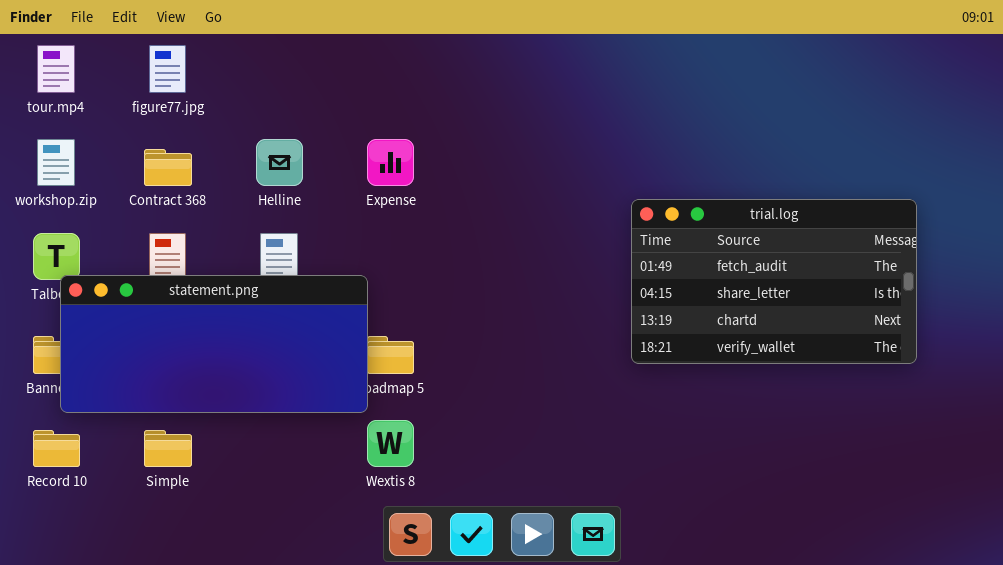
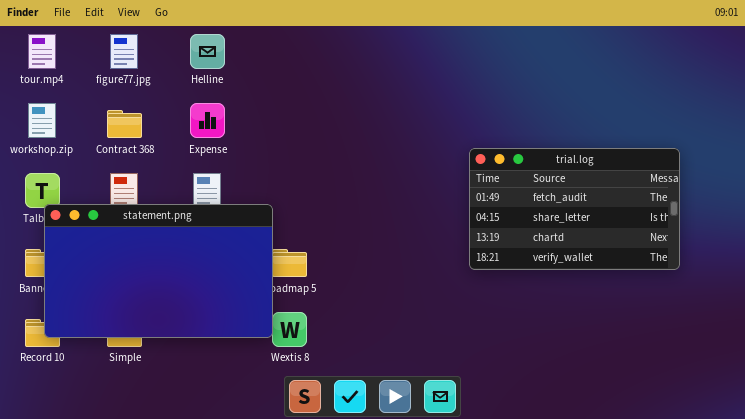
Helline: [256,139,303,186] -> [190,34,225,69], moved
Expense: [367,139,414,186] -> [190,103,225,138], moved
statement.png: [60,275,368,413] -> [44,204,273,338], resized

